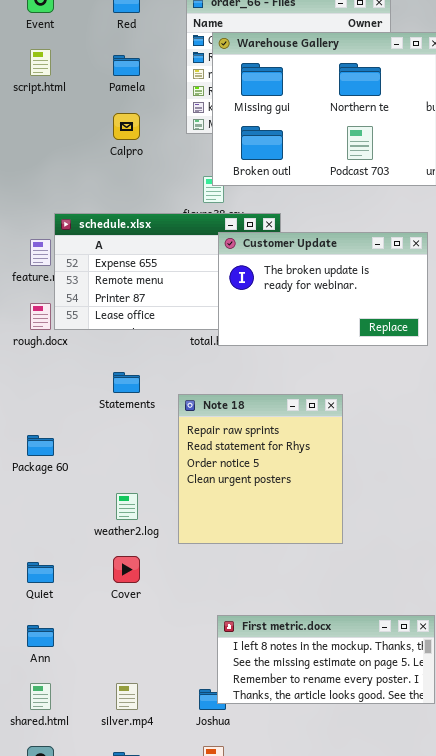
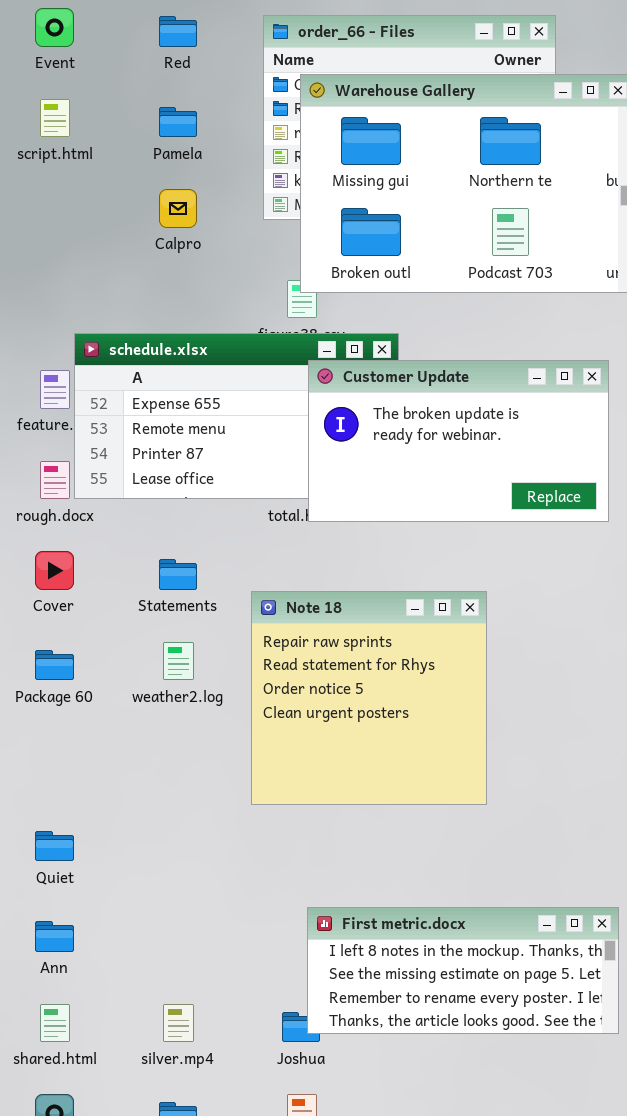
weather2.log: [116,493,138,520] -> [163,642,194,680], moved
Cover: [113,556,140,583] -> [35,551,74,590], moved

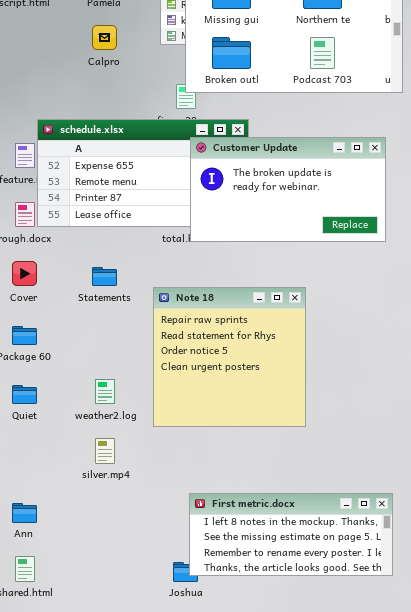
weather2.log: [163,642,194,680] -> [95,379,115,404], moved
Quiet: [35,831,74,861] -> [12,385,37,404], moved
silver.mp4: [163,1004,194,1042] -> [95,438,115,464], moved

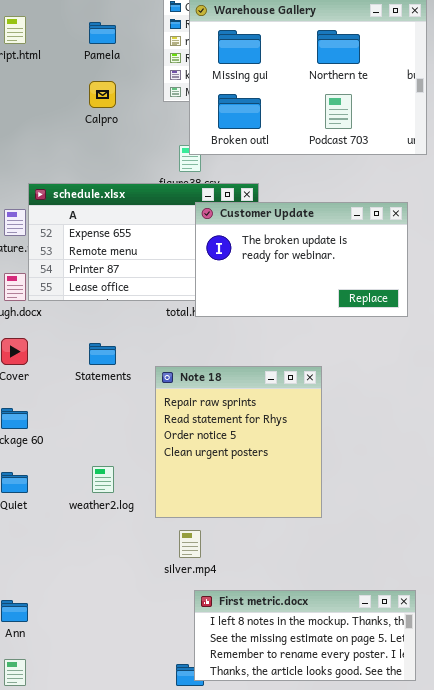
silver.mp4: [95,438,115,464] -> [179,530,201,558], moved

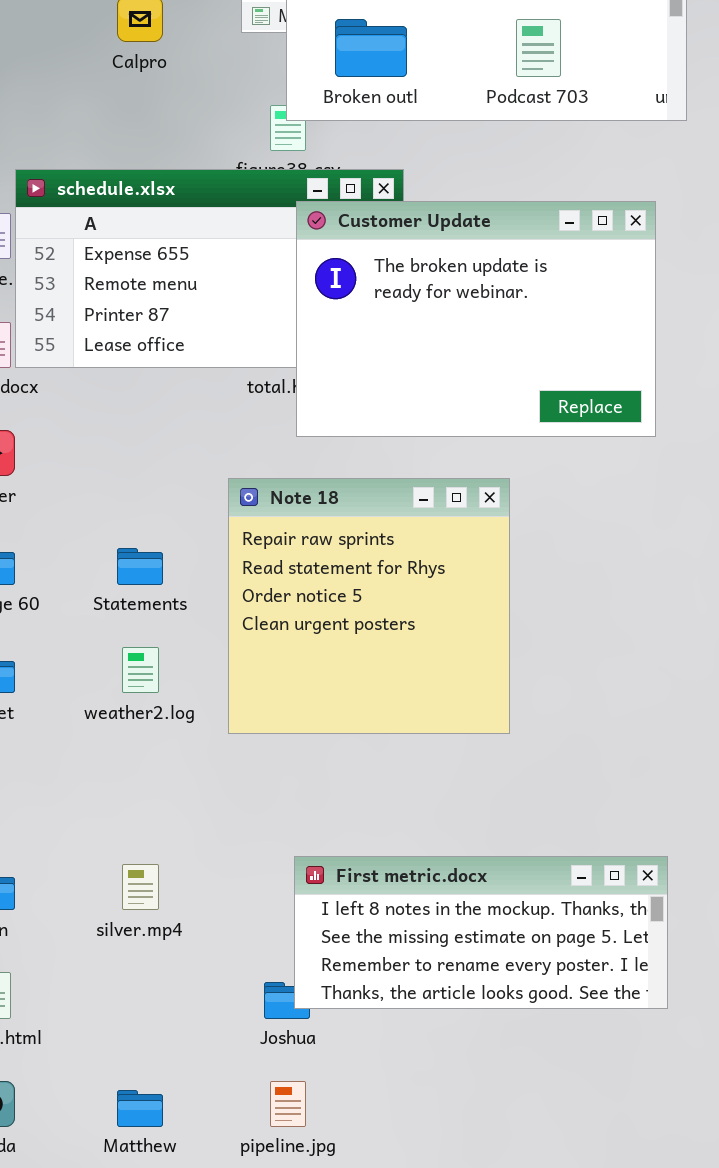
Customer Update: [195,202,408,317] -> [296,201,656,437], resized
Statements: [89,343,116,365] -> [117,548,163,585], moved
silver.mp4: [179,530,201,558] -> [122,864,159,910], moved

